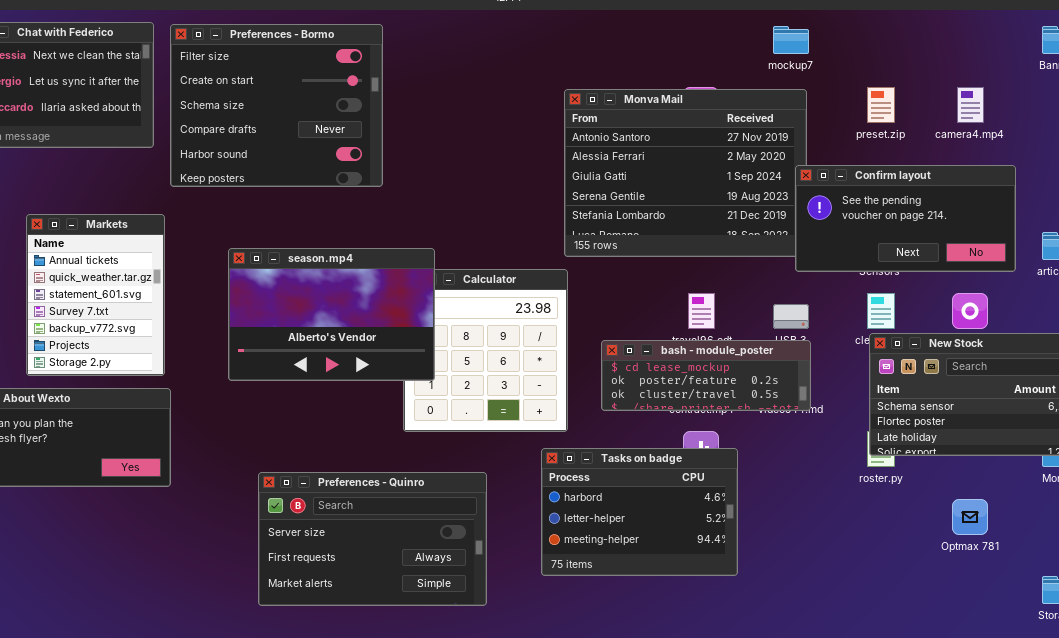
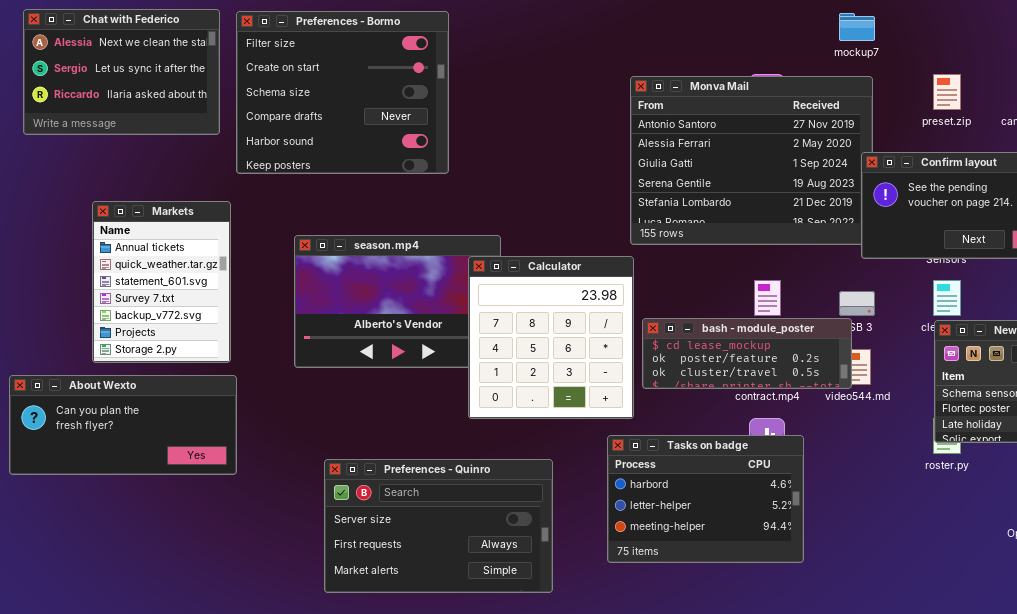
Calculator: [403,269,568,432] -> [468,256,634,419], raised
bash - module_poster: [601,340,811,411] -> [642,318,852,389], moved

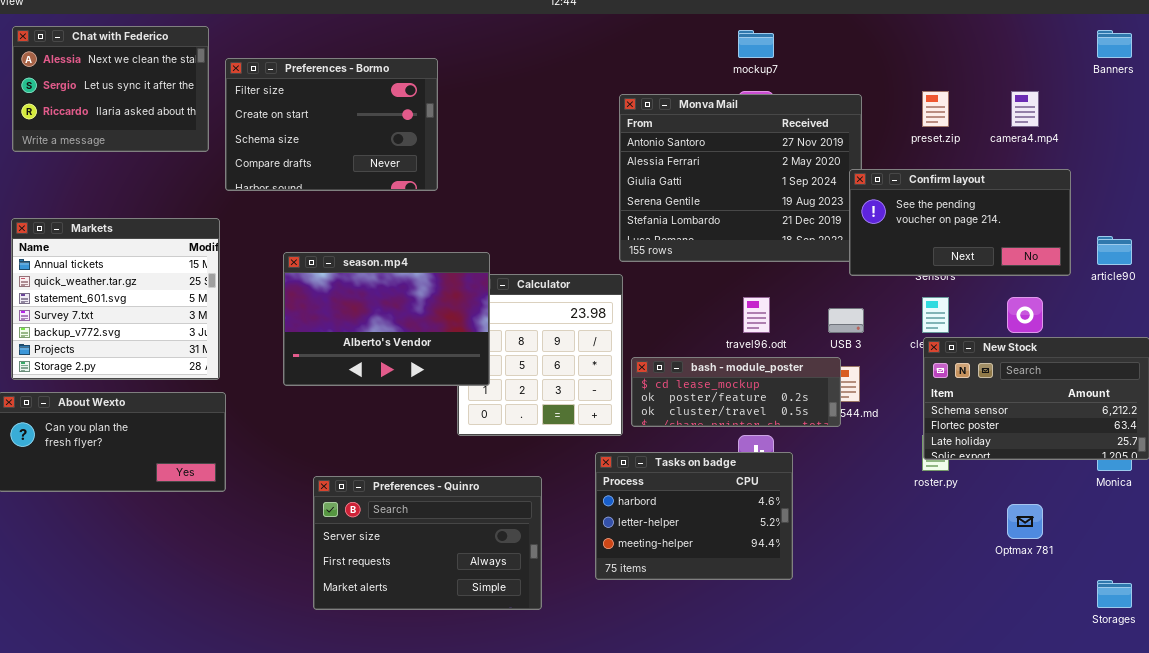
Preferences - Bormo: [236,11,449,174] -> [225,58,438,191], resized
mockup7: [839,13,875,41] -> [738,30,774,58], moved
Markets: [92,201,231,363] -> [11,218,220,380], resized
season.mp4: [294,235,501,368] -> [283,252,490,386], raised
bash - module_poster: [642,318,852,389] -> [631,357,841,427], moved

